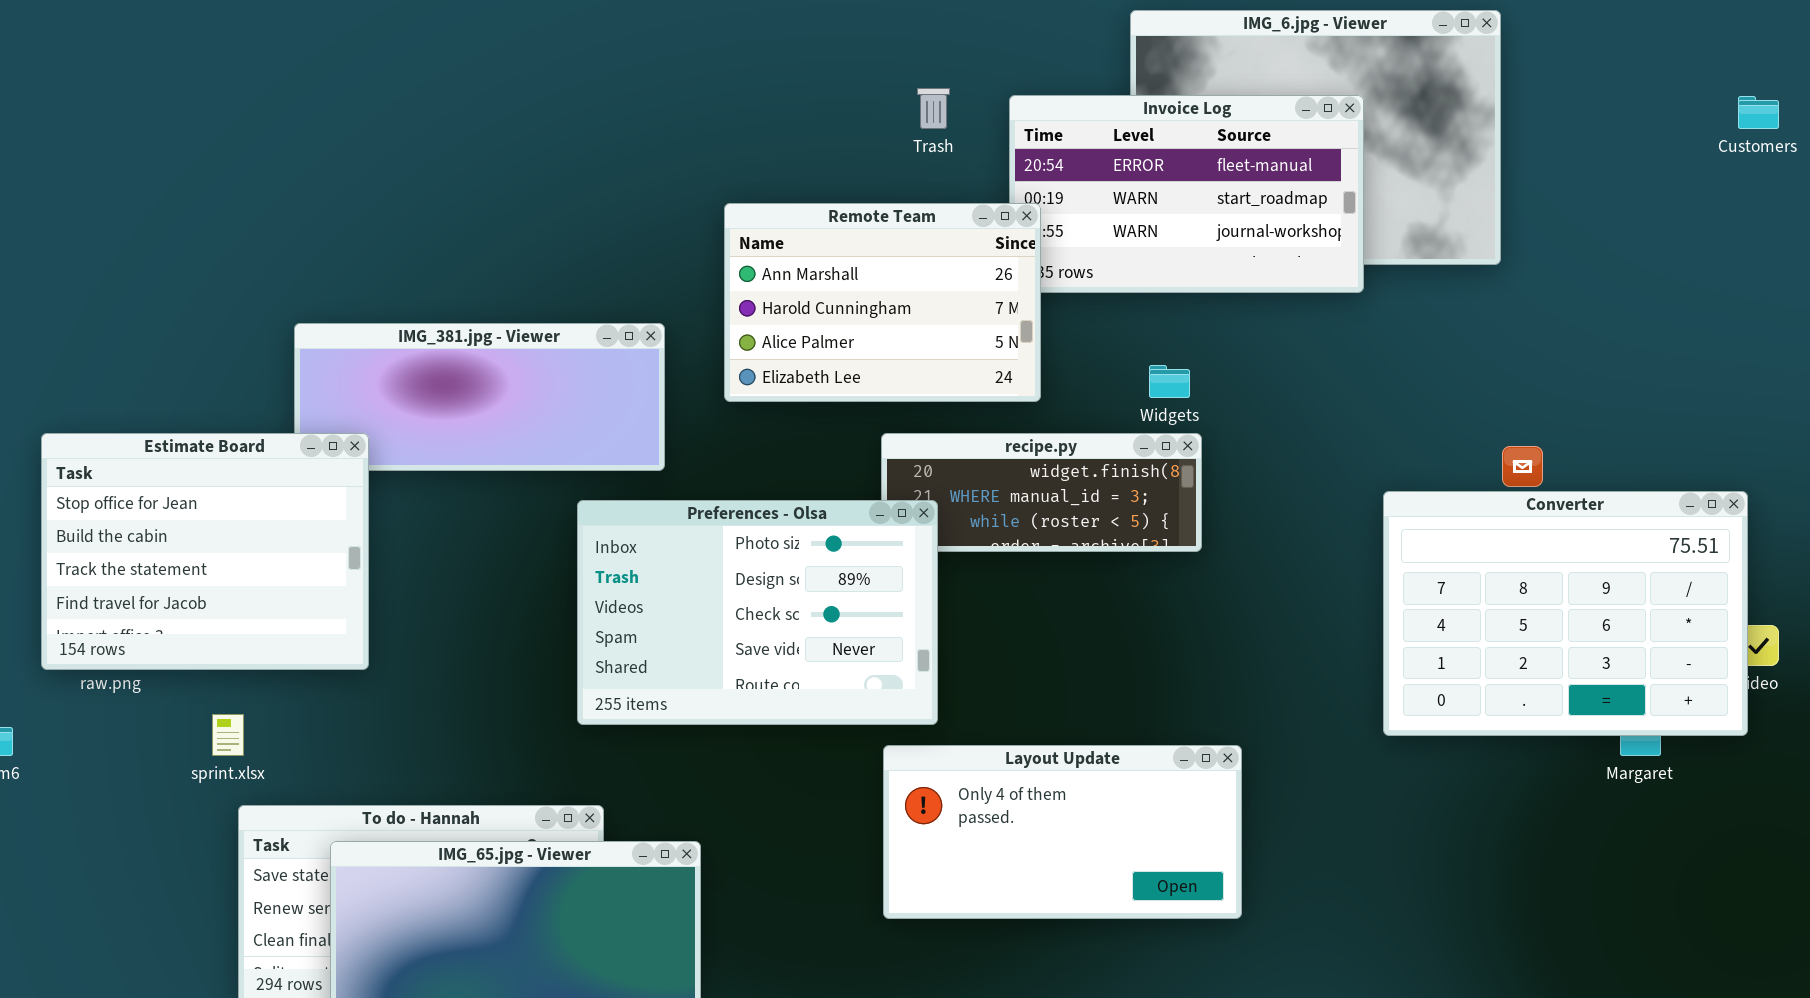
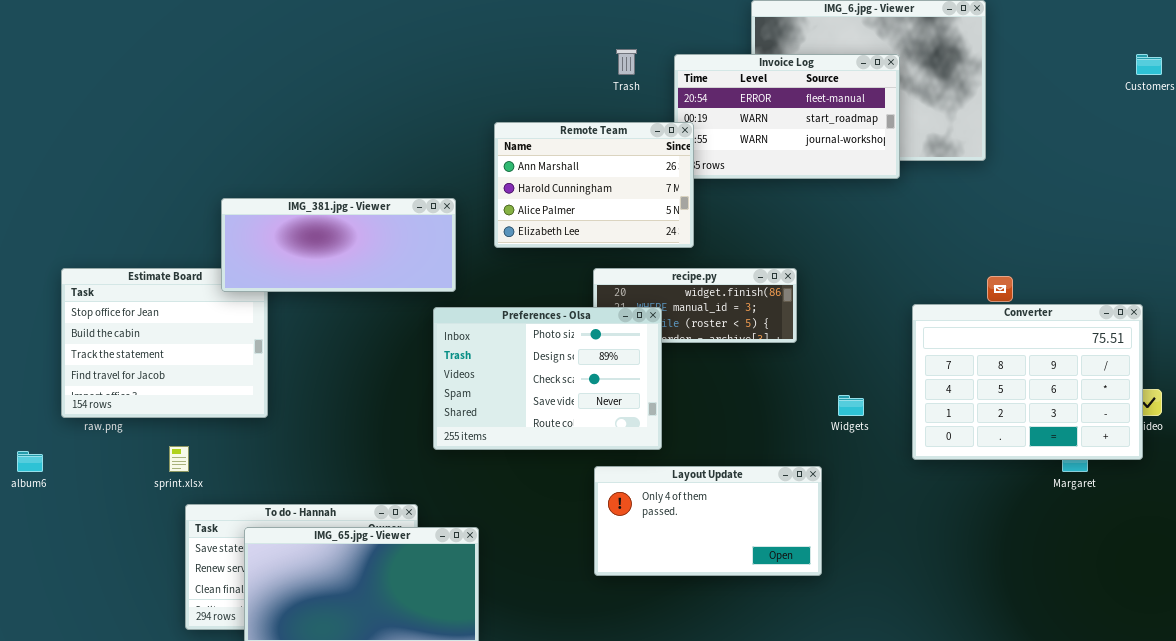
IMG_381.jpg - Viewer: [294,323,665,471] -> [221,198,456,292], raised
Widgets: [1149,365,1190,398] -> [838,395,864,416], moved
Preferences - Olsa: [577,500,938,725] -> [433,307,662,450], moved

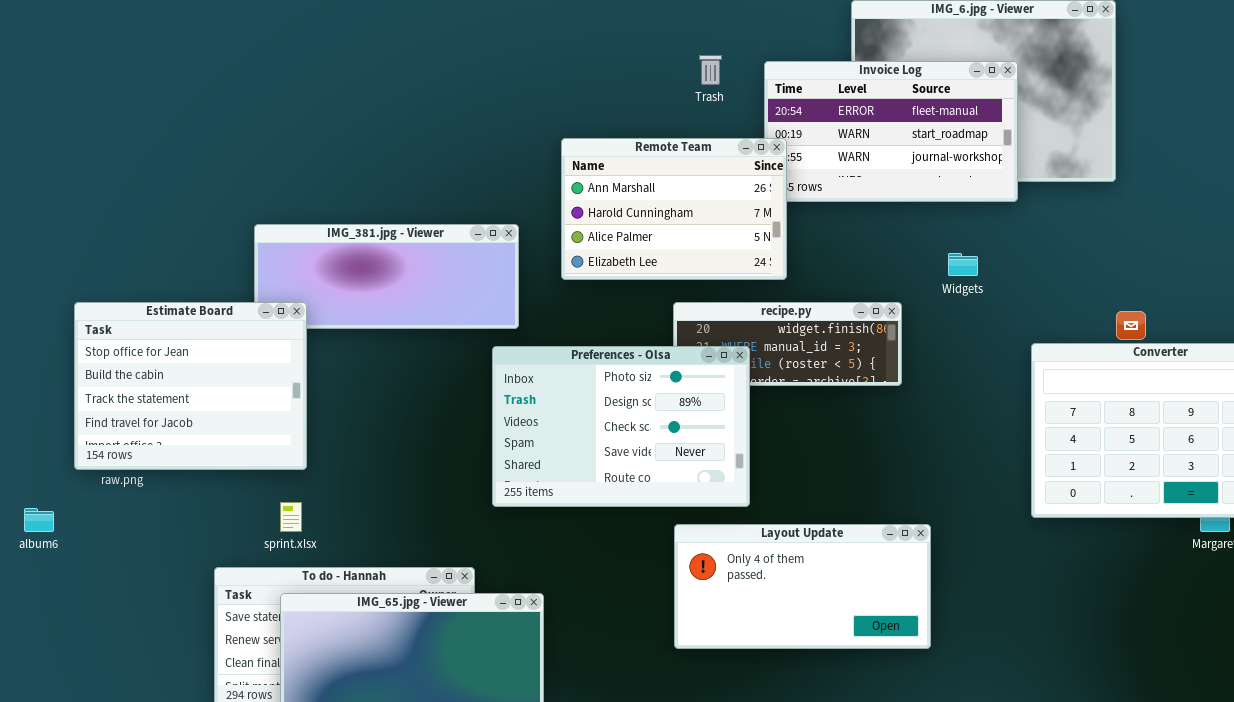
Estimate Board: [61,268,268,418] -> [74,302,307,470], raised
Widgets: [838,395,864,416] -> [948,253,978,276], moved
sprint.xlsx: [169,446,189,472] -> [280,502,302,532], moved

